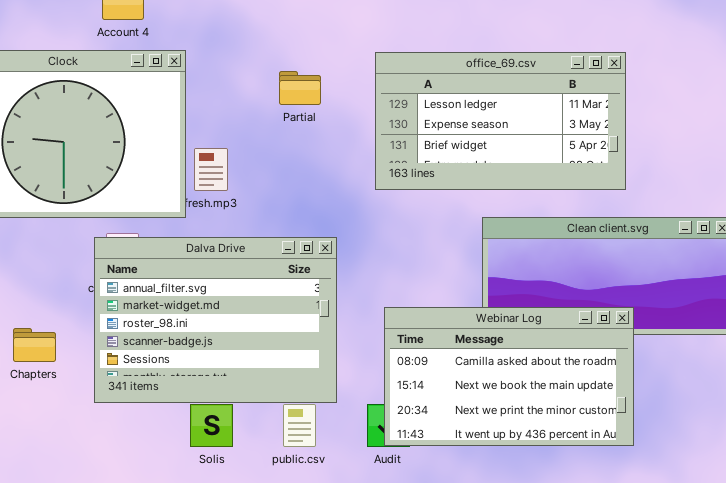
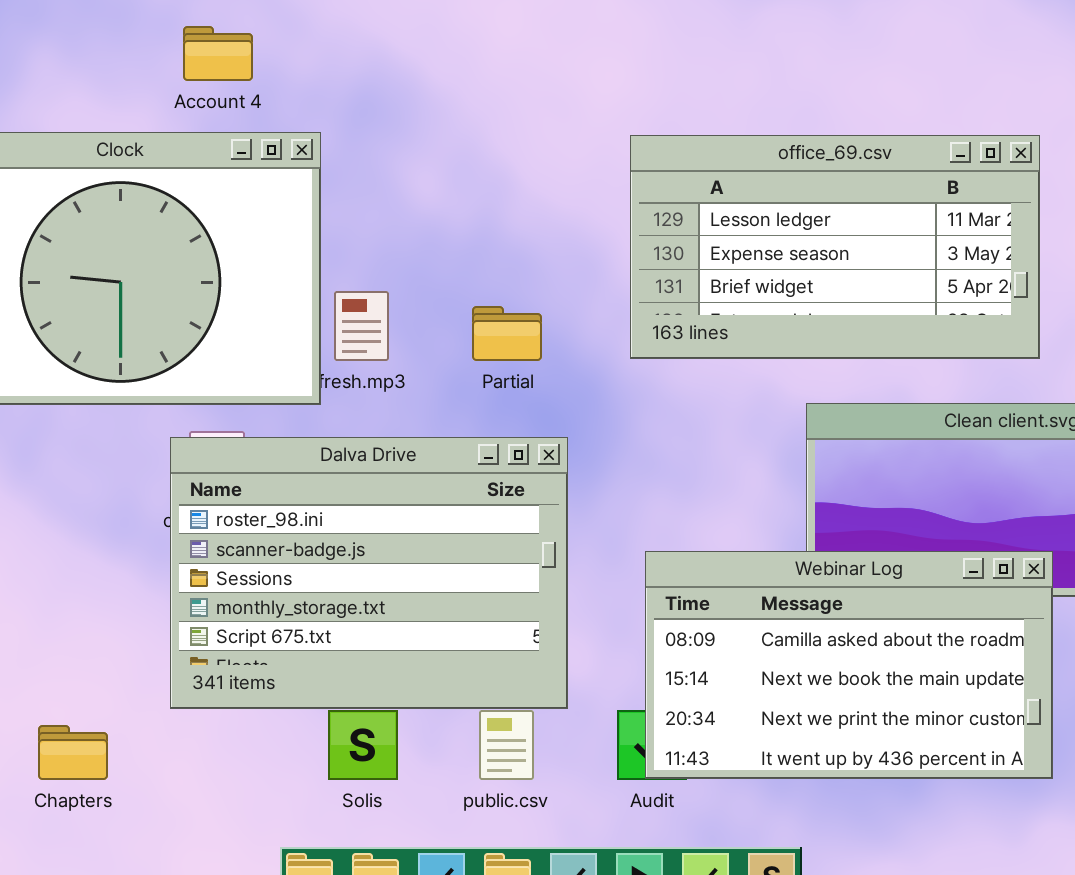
Partial: [279,71,321,105] -> [472,306,542,361], moved
Dalva Drive: [94,237,337,403] -> [170,437,568,709], scrolled down 2 rows
Chapters: [13,328,56,362] -> [38,725,108,780], moved

